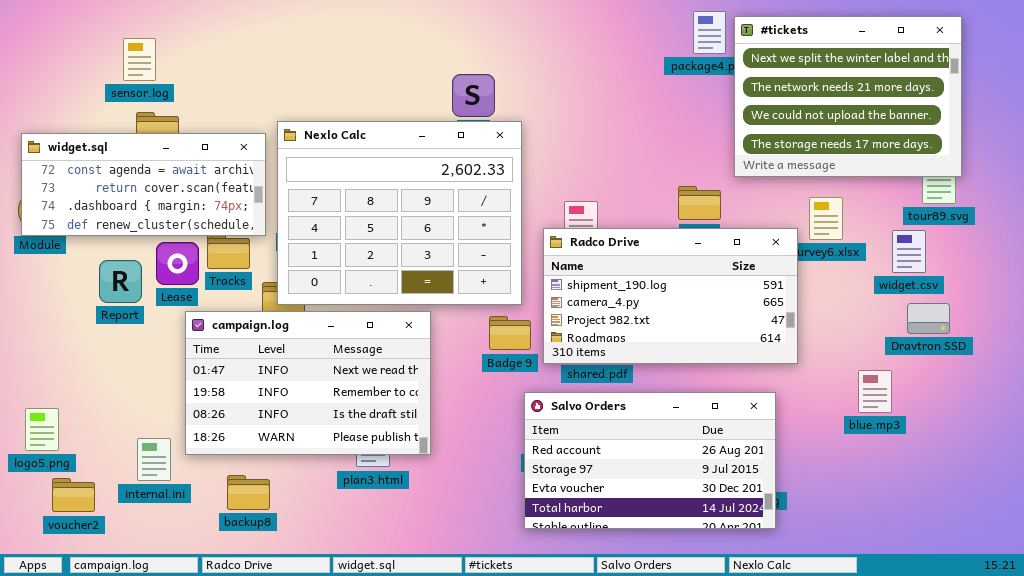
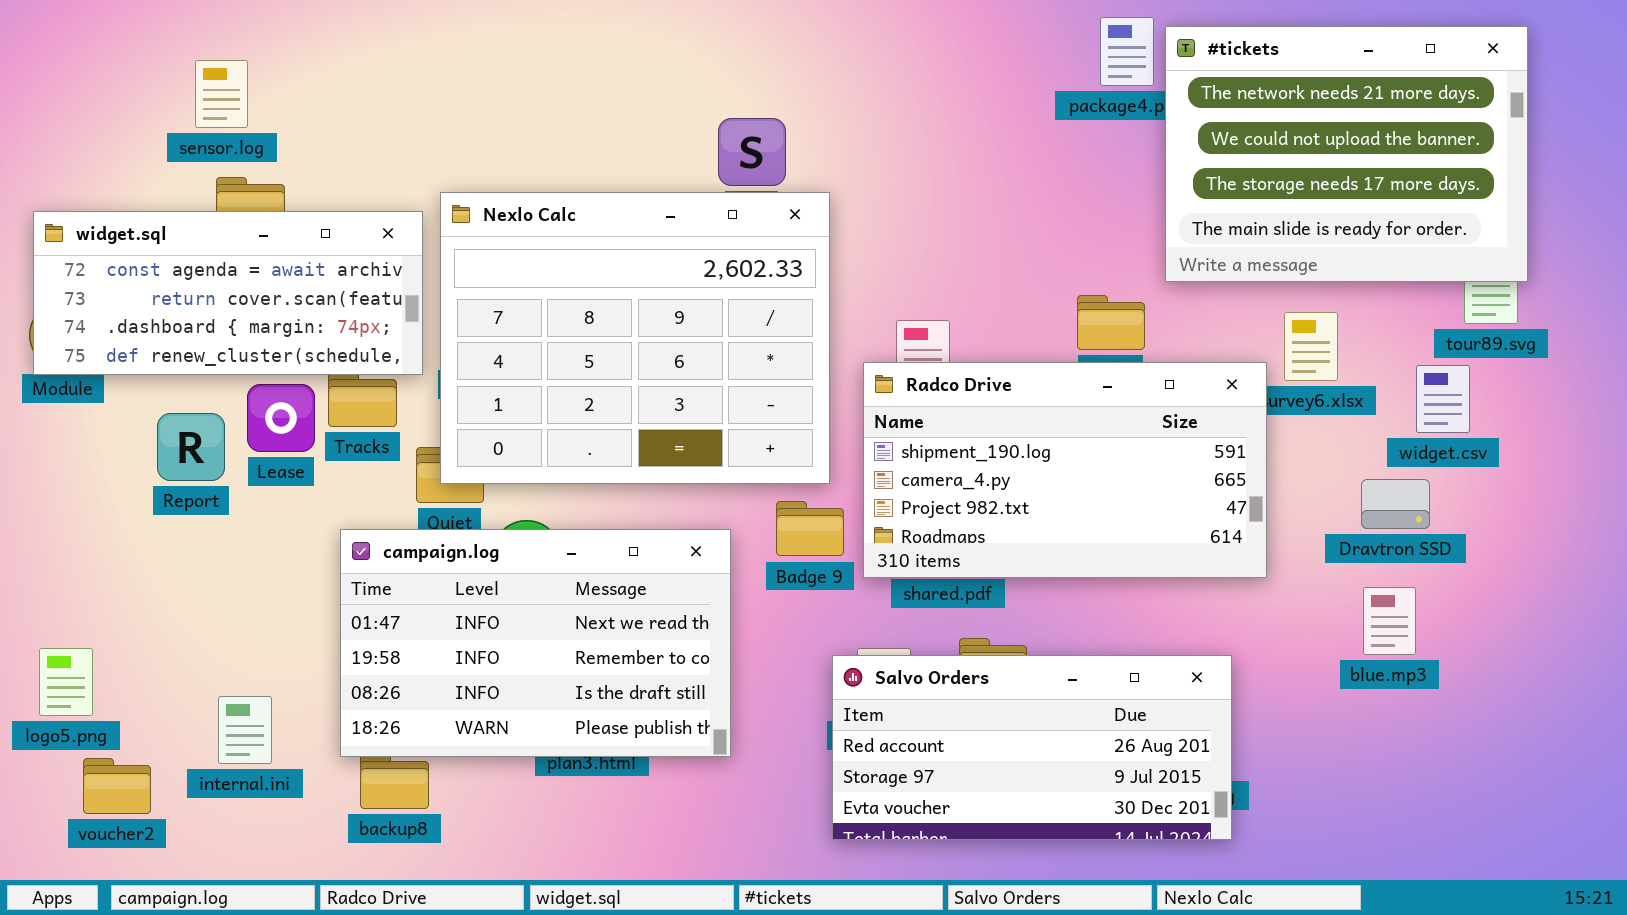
#tickets: [734,16,962,177] -> [1165,26,1528,282], scrolled down 1 row
Dravtron SSD: [907,303,950,334] -> [1361,479,1430,529], moved
campaign.log: [185,311,431,455] -> [340,529,731,757], moved
Salvo Orders: [524,392,776,529] -> [832,655,1232,840], resized

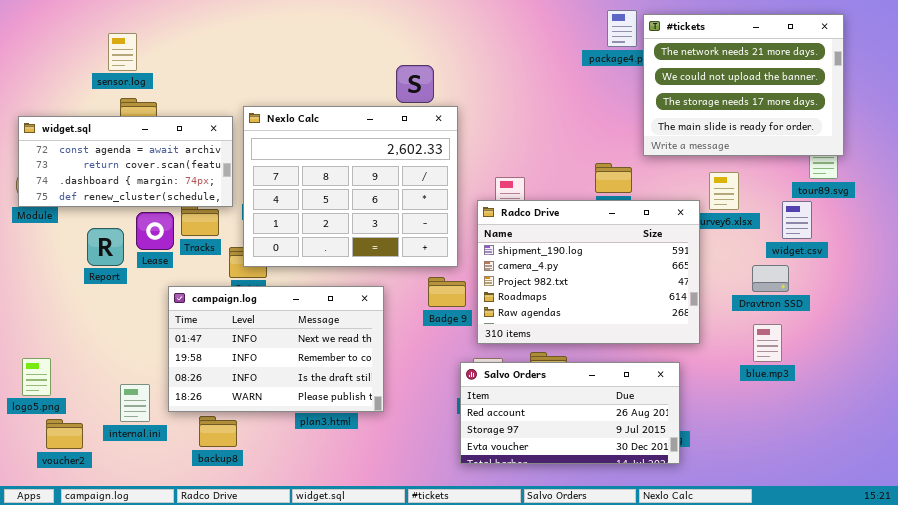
Radco Drive: [863,362,1267,578] -> [477,200,700,344], resized
campaign.log: [340,529,731,757] -> [168,286,384,412], moved

